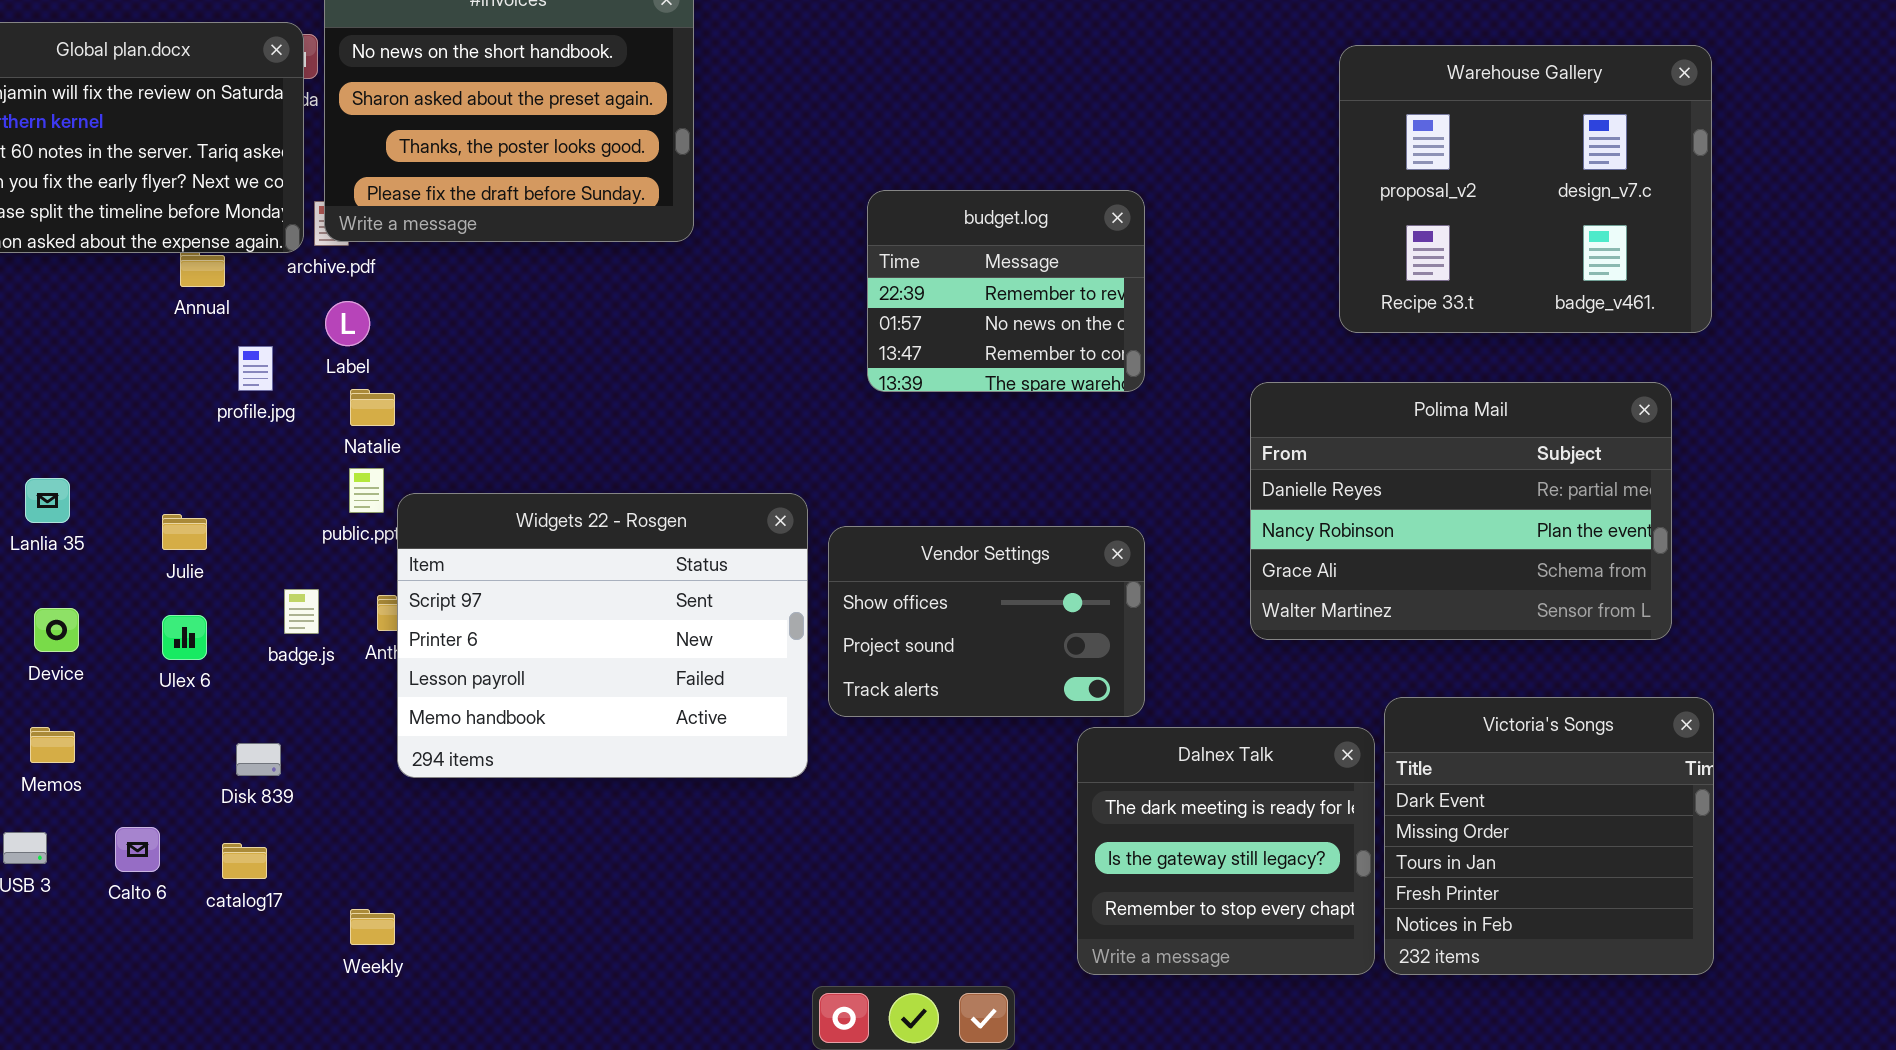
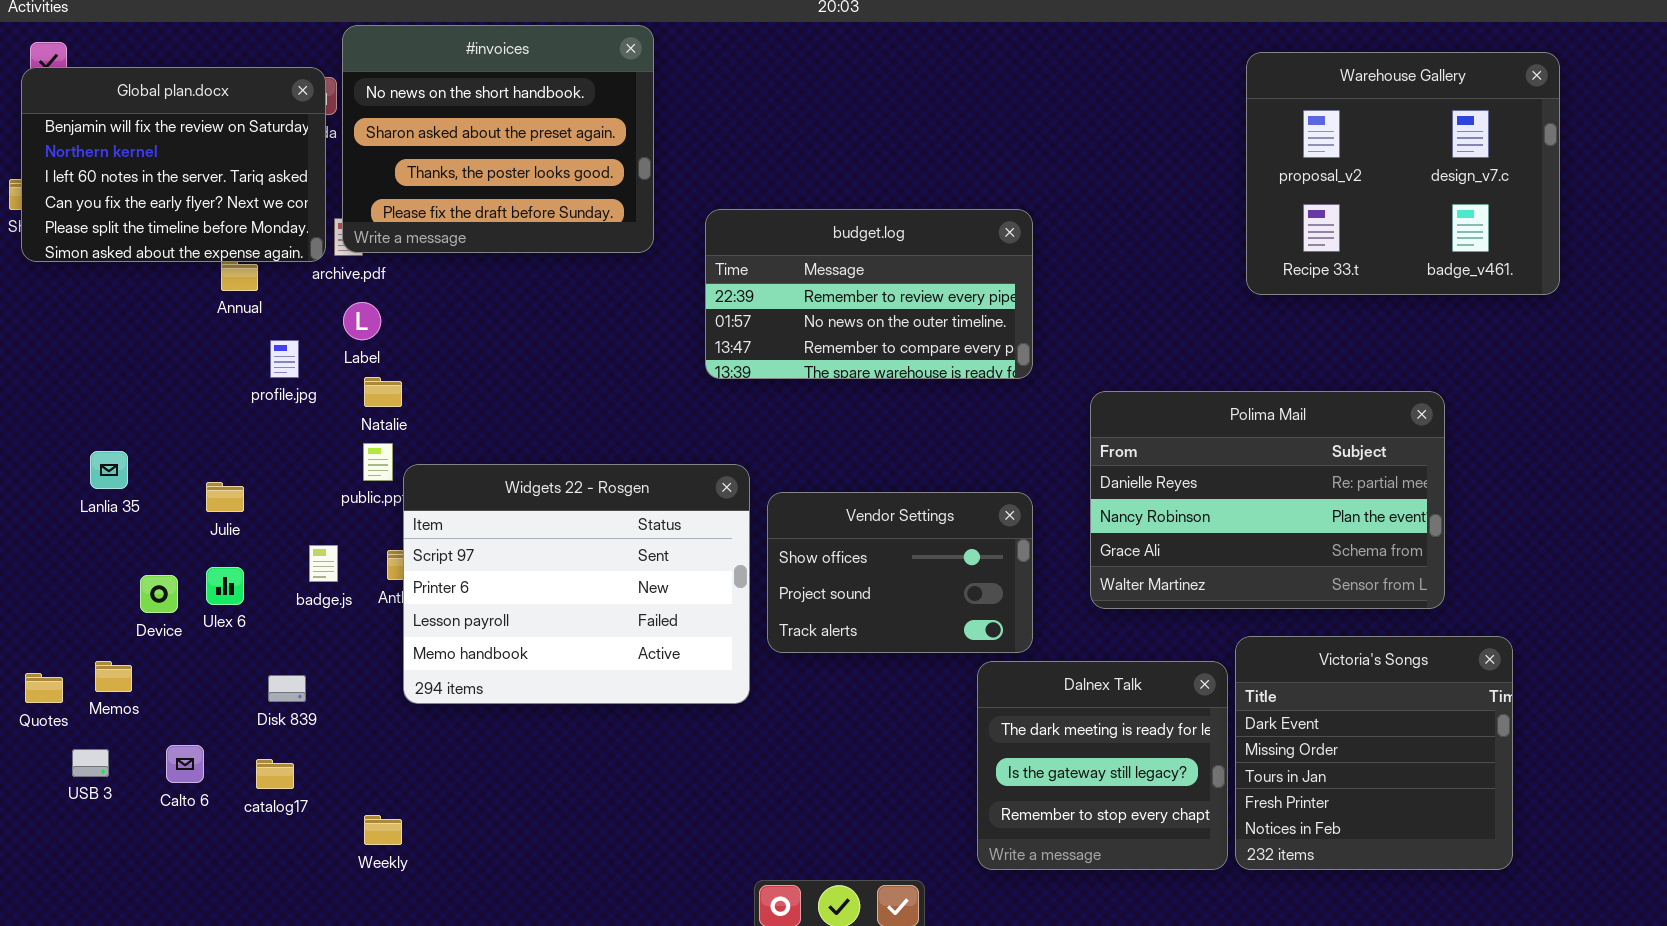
Warehouse Gallery: [1339,45,1712,333] -> [1246,52,1560,295], moved
budget.log: [867,190,1145,392] -> [705,209,1033,379], resized
Polima Mail: [1250,382,1672,640] -> [1090,391,1445,609], moved
Device: [34,608,79,652] -> [140,575,178,613], moved

